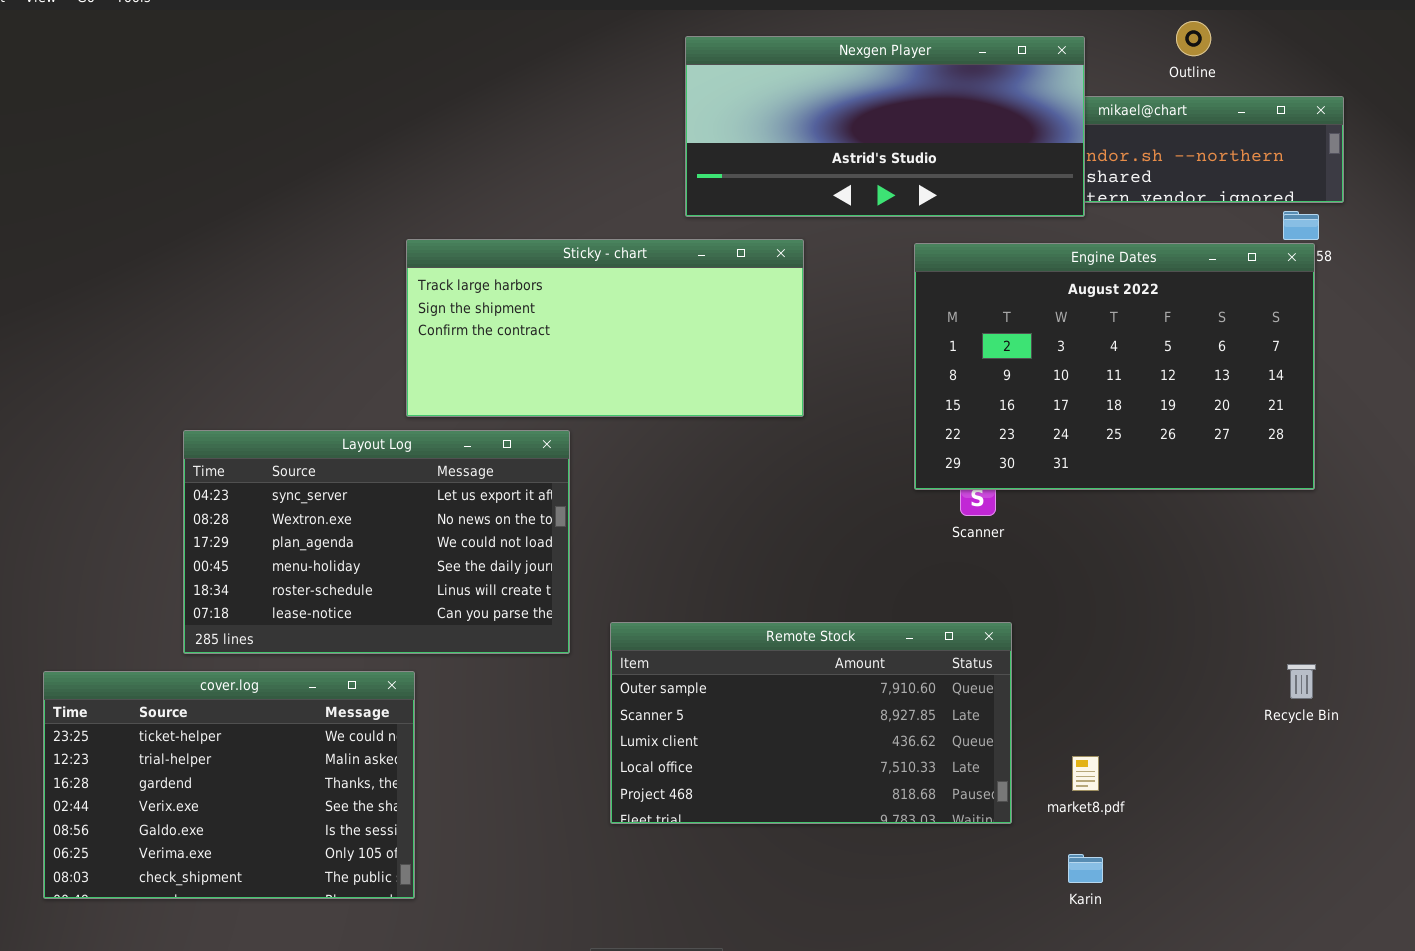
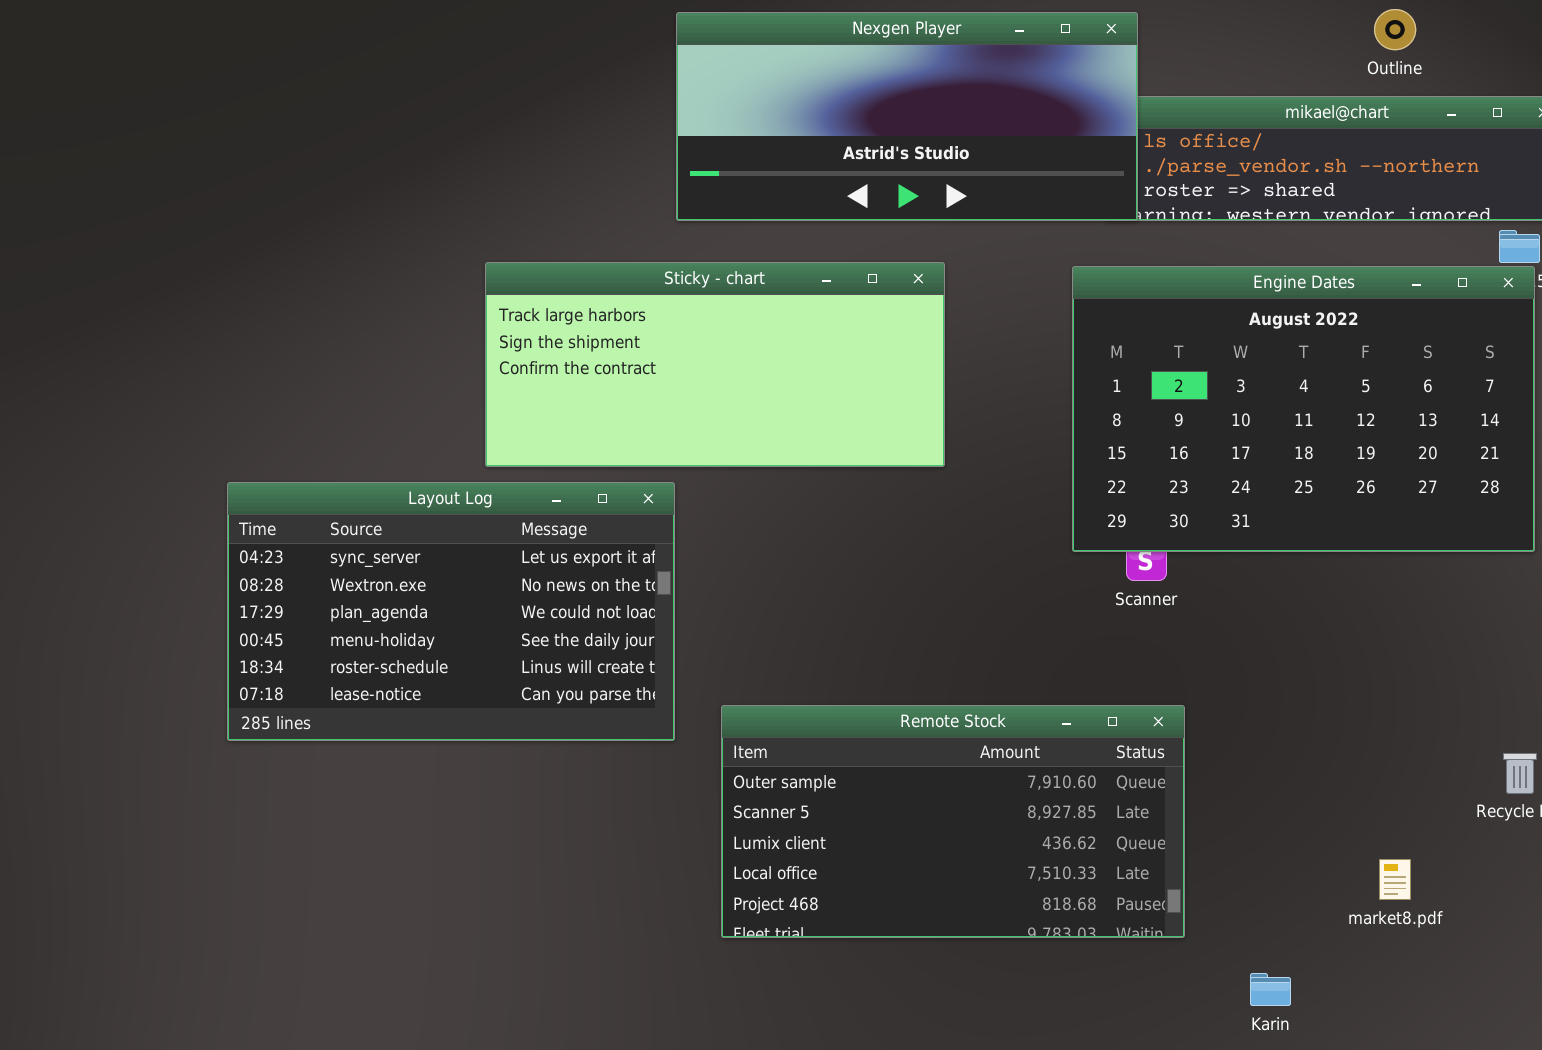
Nexgen Player: [685,36,1085,217] -> [676,12,1138,221], moved
cover.log: [43,671,415,899] -> none, closed
market8.pdf: [1072,756,1099,791] -> [1379,859,1411,900], moved

